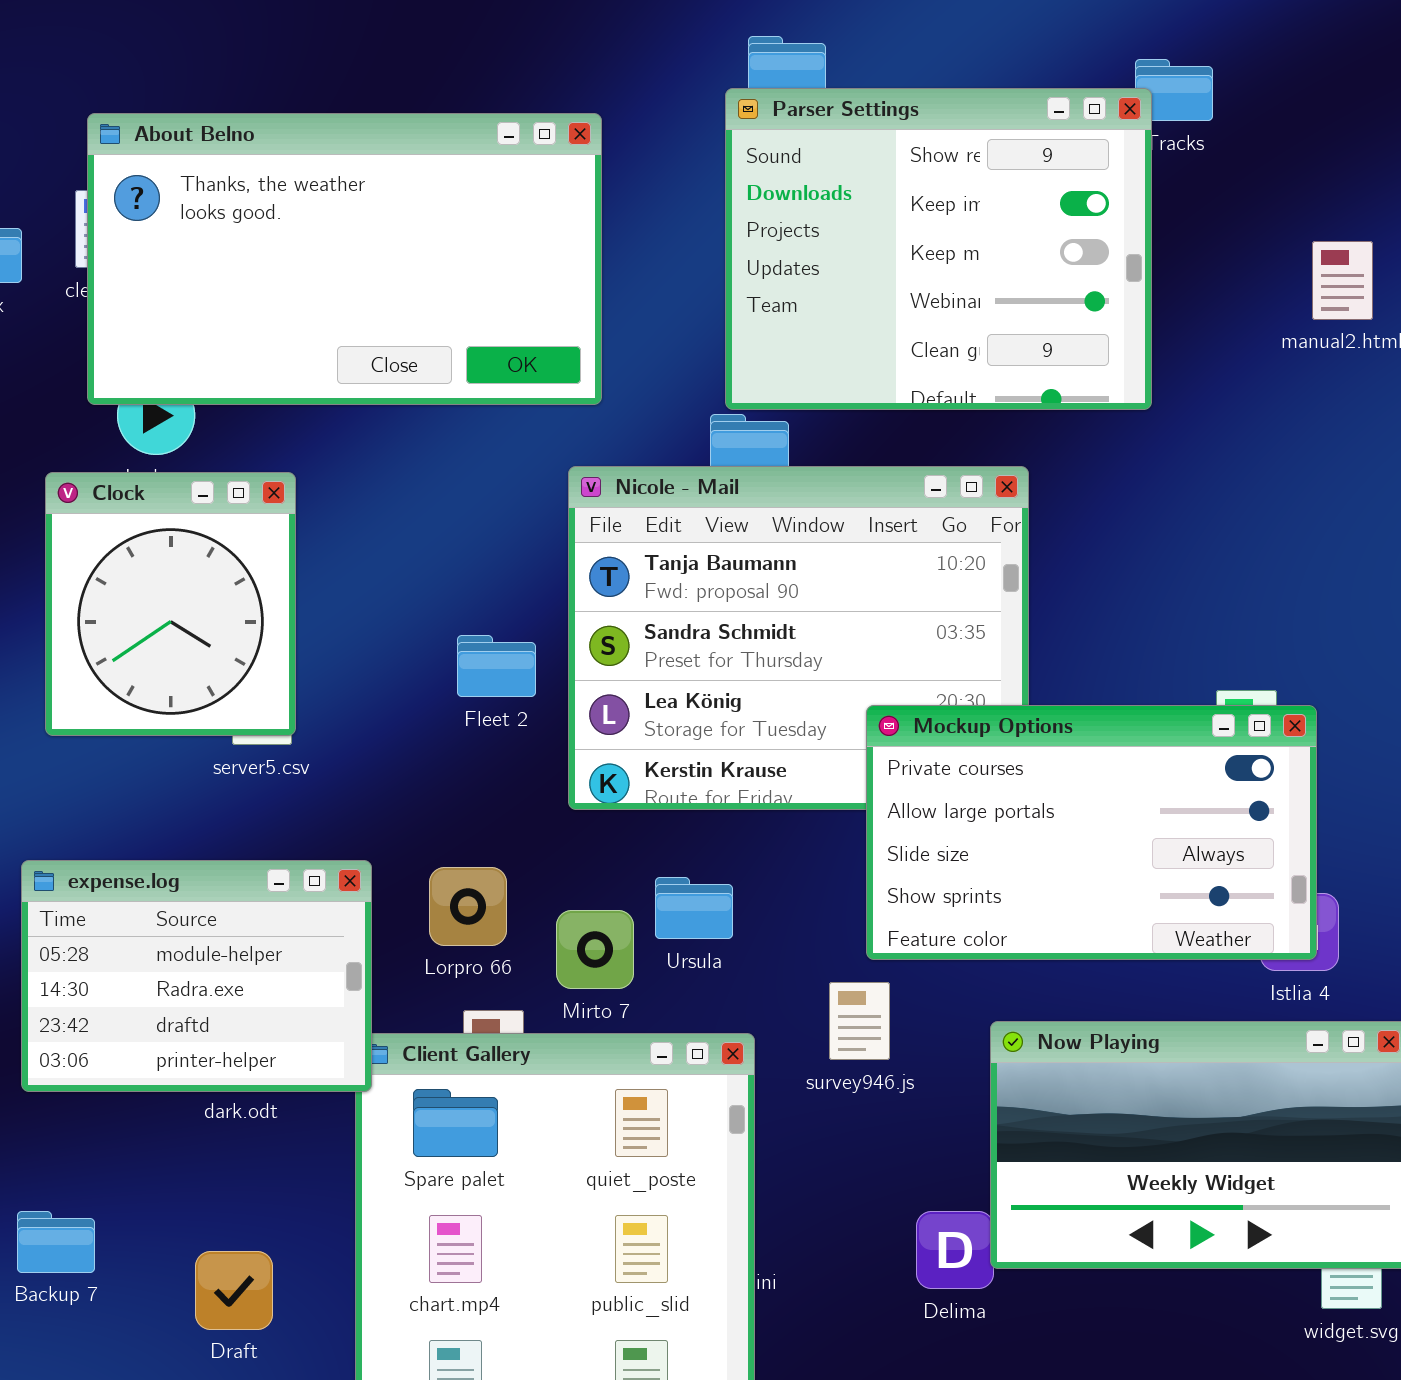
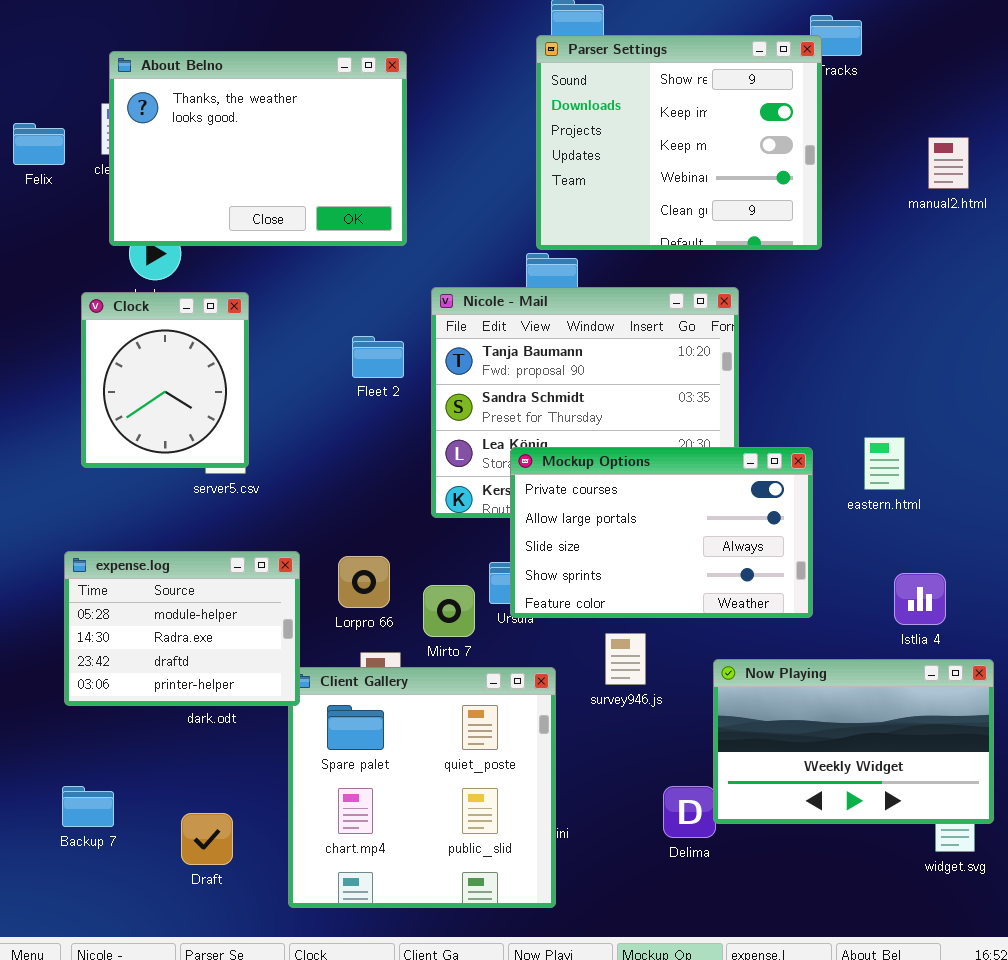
About Belno: [87,113,602,405] -> [109,51,407,246], resized
Fleet 2: [457,635,536,697] -> [352,336,404,378], moved
Mockup Options: [866,705,1317,960] -> [510,447,813,618], moved

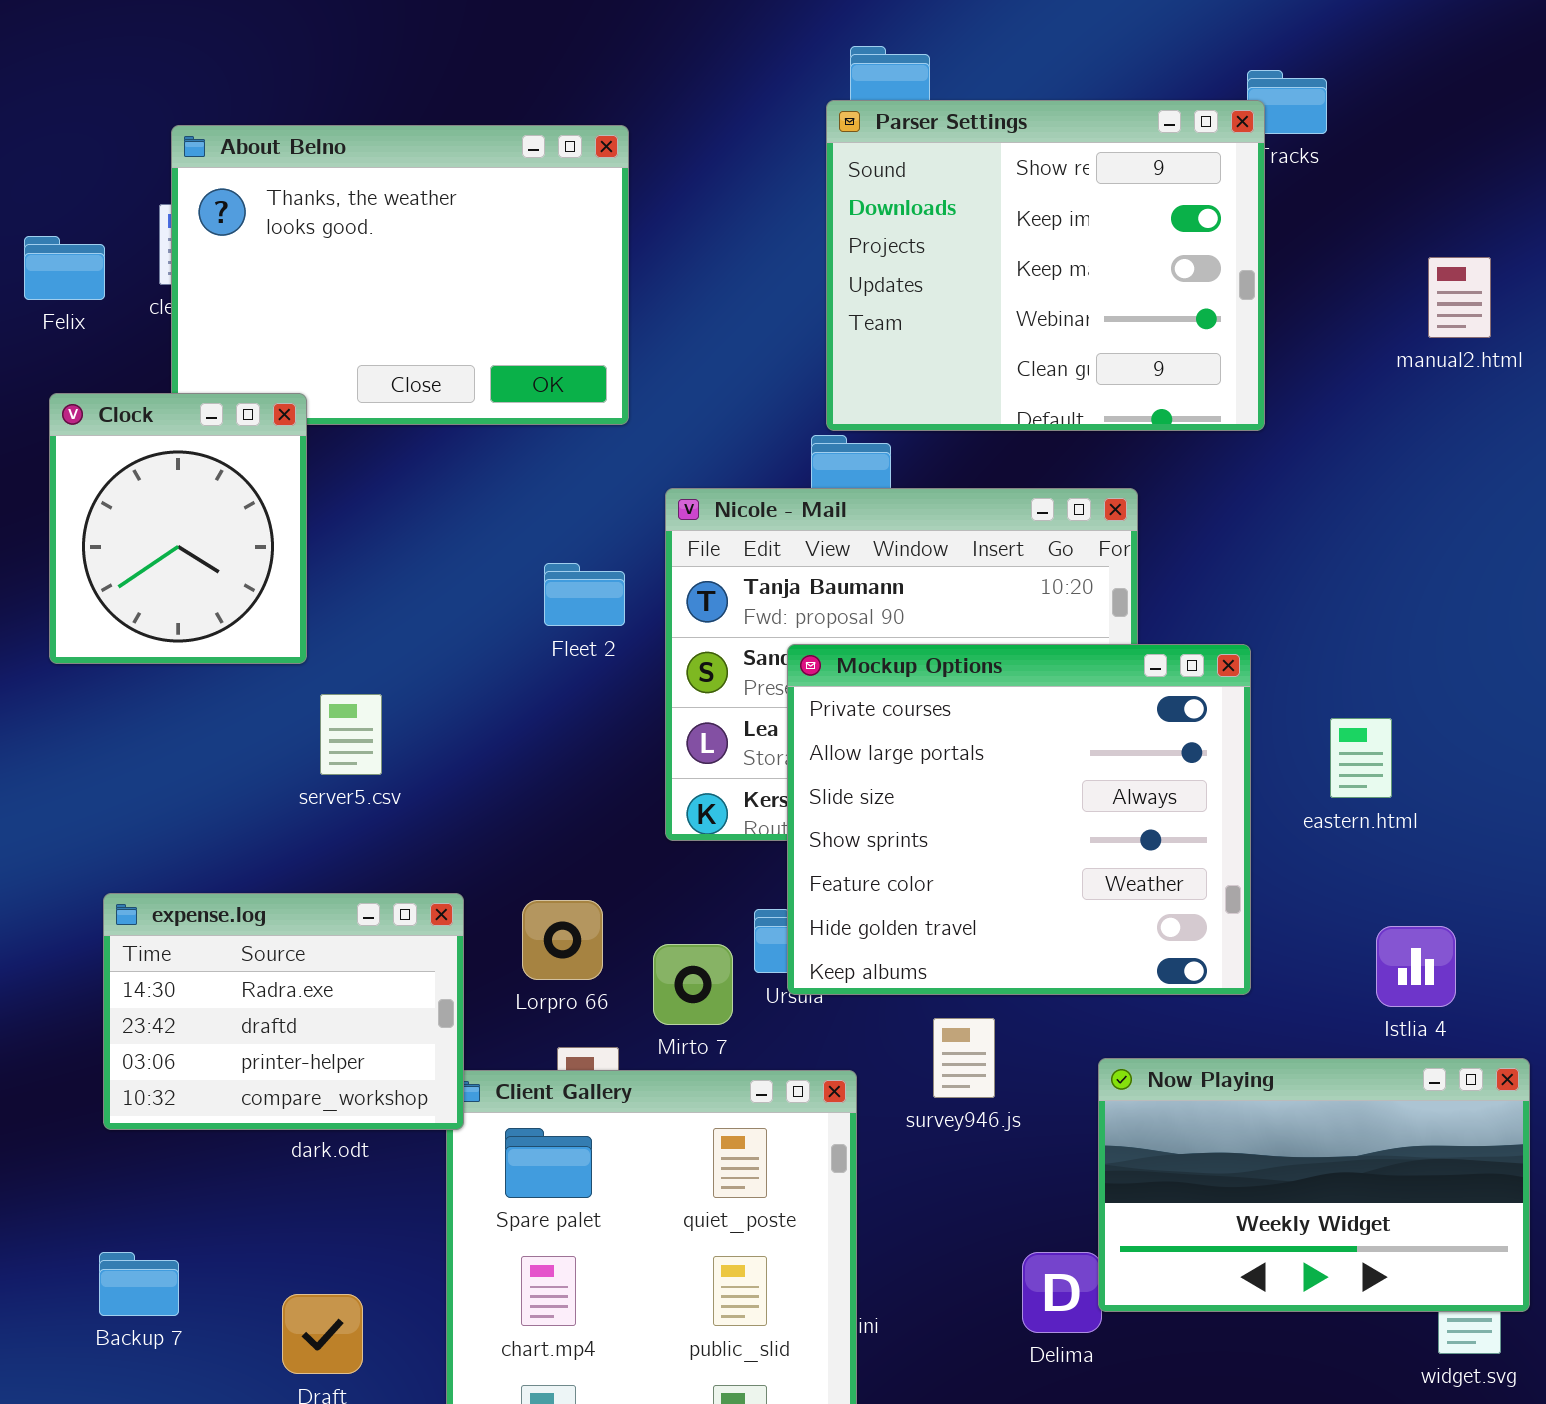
Clock: [81,292,249,468] -> [49,393,307,664], moved
Mockup Options: [510,447,813,618] -> [787,644,1251,995], resized
expense.log: [64,551,300,706] -> [103,893,464,1130], scrolled down 1 row

